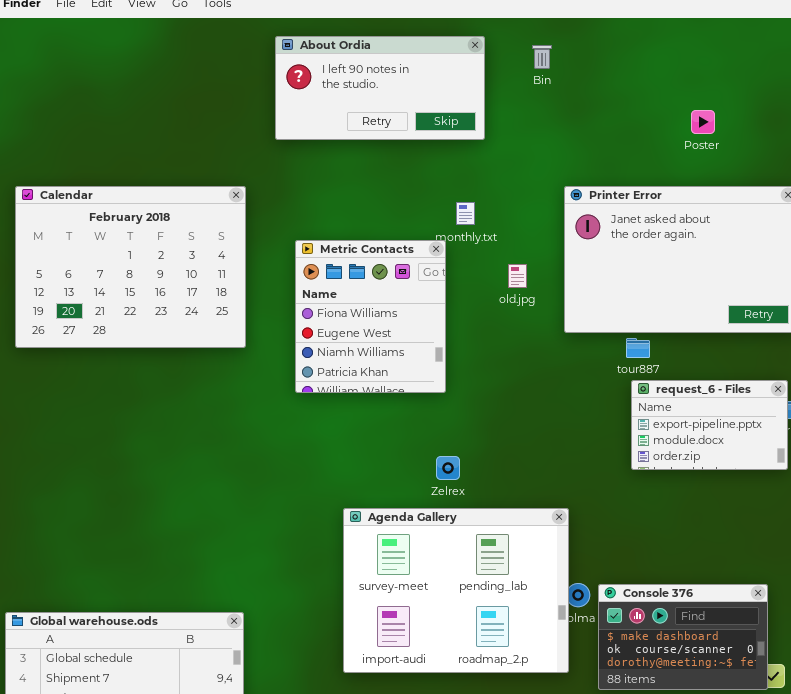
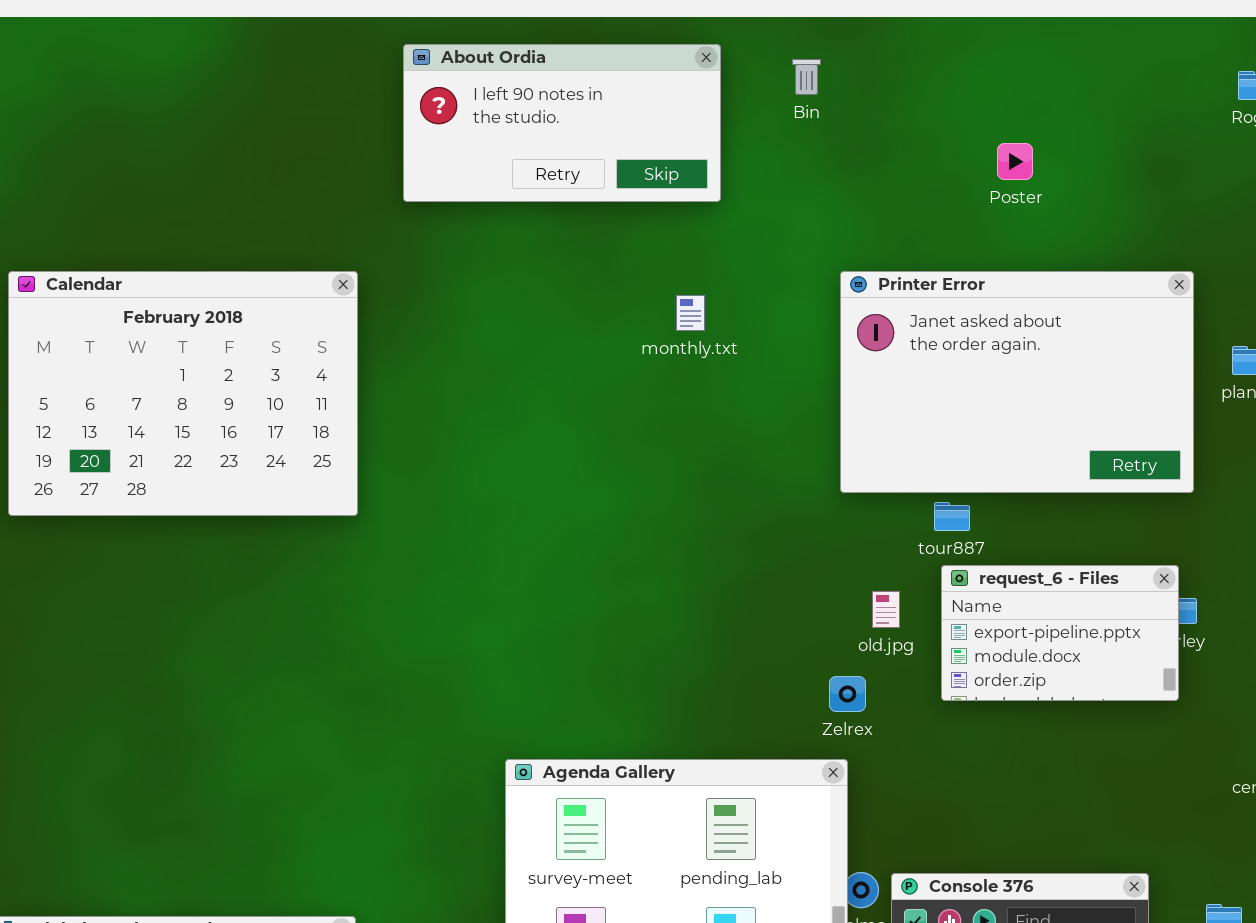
Poster: [691,110,715,134] -> [997,143,1033,180], moved
Metric Contacts: [295,240,446,393] -> none, closed
old.jpg: [508,264,527,288] -> [872,591,900,628], moved
Zelrex: [436,456,460,480] -> [829,676,866,712], moved

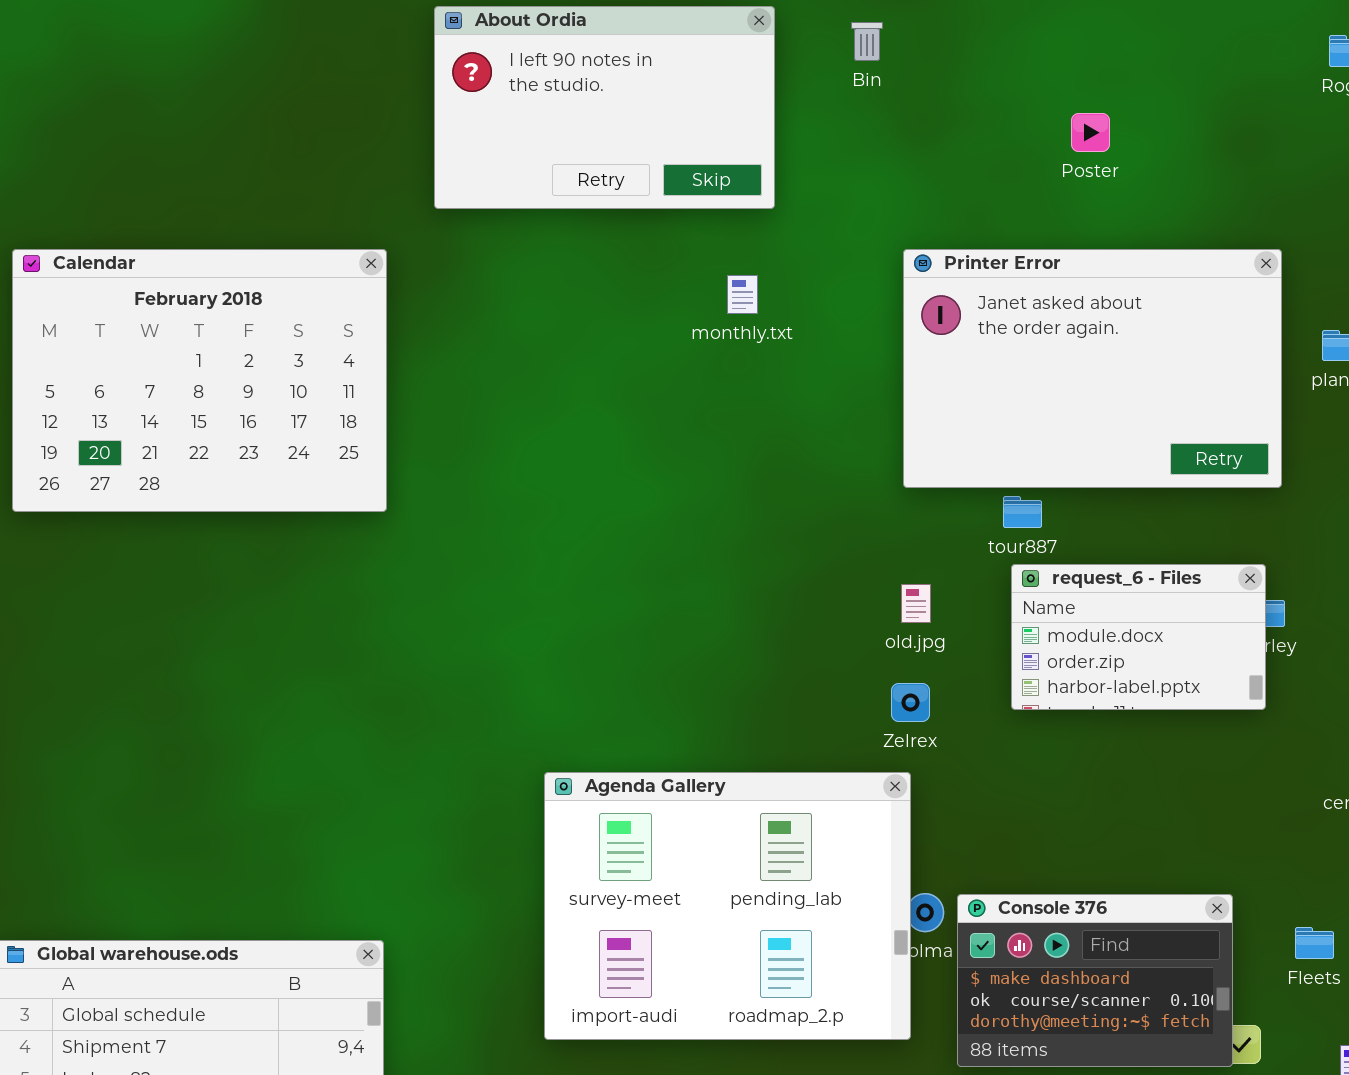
About Ordia: [403,44,721,202] -> [434,6,775,209], resized
request_6 - Files: [941,565,1179,701] -> [1011,564,1266,710], scrolled down 1 row
old.jpg: [872,591,900,628] -> [901,584,931,623], moved

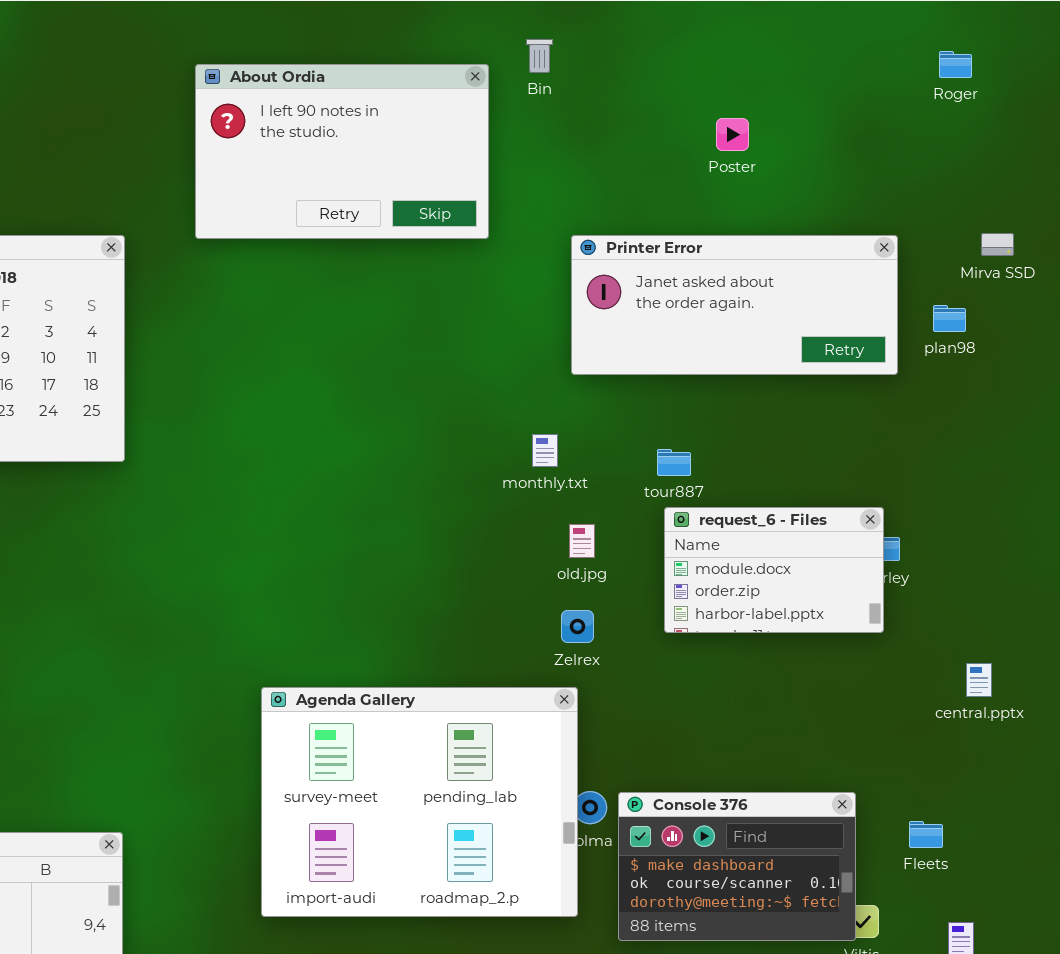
About Ordia: [434,6,775,209] -> [195,64,489,239], moved
Printer Error: [903,249,1282,488] -> [571,235,898,375], resized
monthly.txt: [727,275,758,314] -> [532,434,558,467], moved

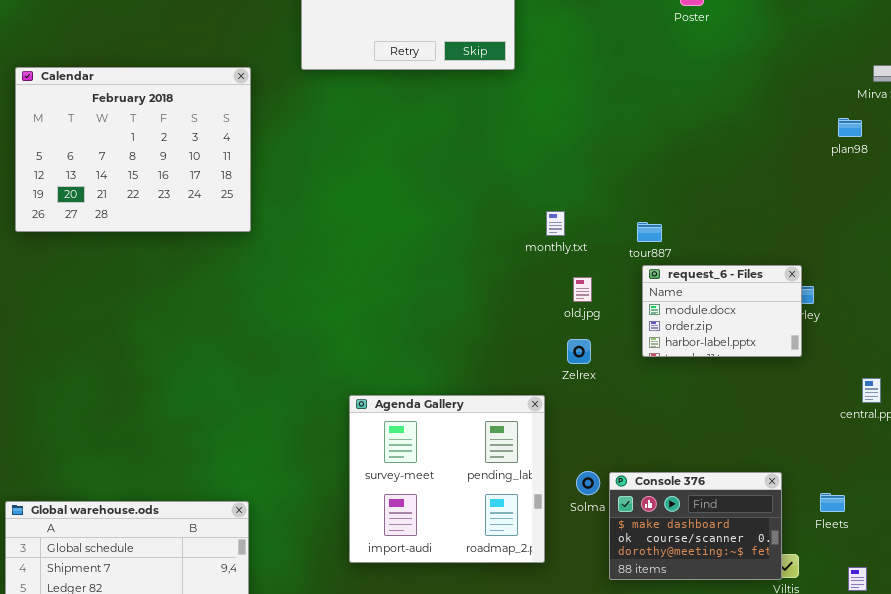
Printer Error: [571,235,898,375] -> none, closed
Agenda Gallery: [261,687,578,917] -> [349,395,545,563], resized

